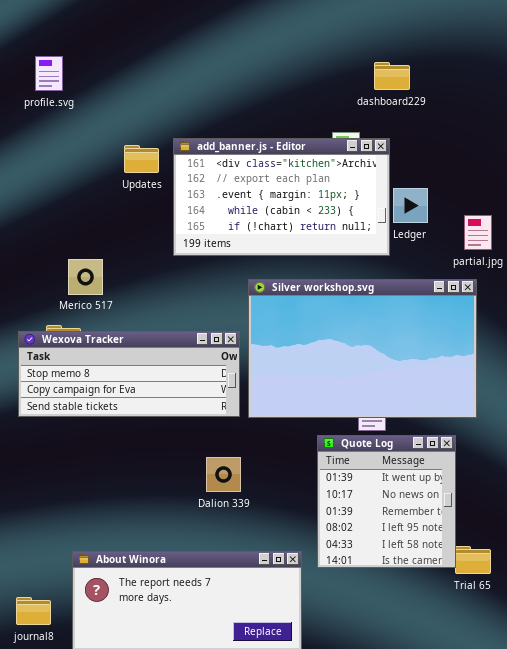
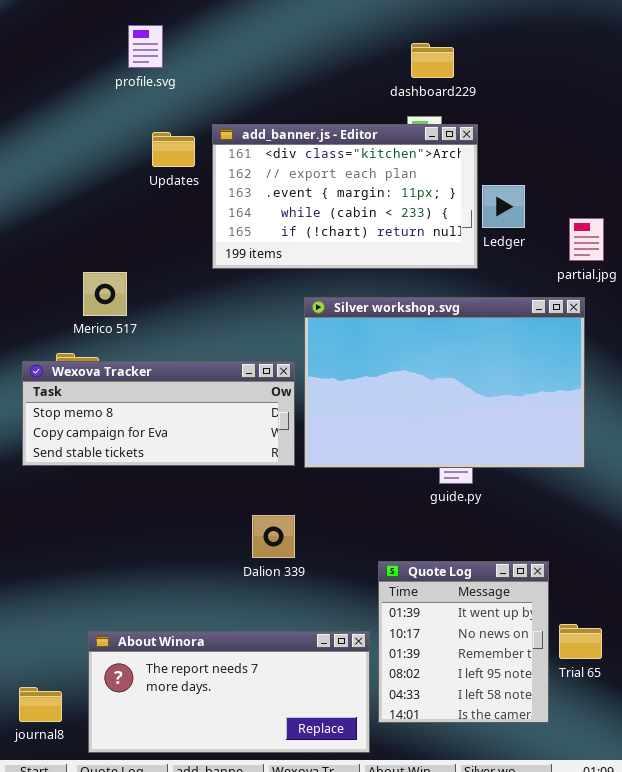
profile.svg: [35,56,63,91] -> [128,25,163,68], moved
dashboard229: [374,62,410,90] -> [411,43,454,78], moved
Quote Log: [317,435,456,568] -> [378,561,549,723], moved

